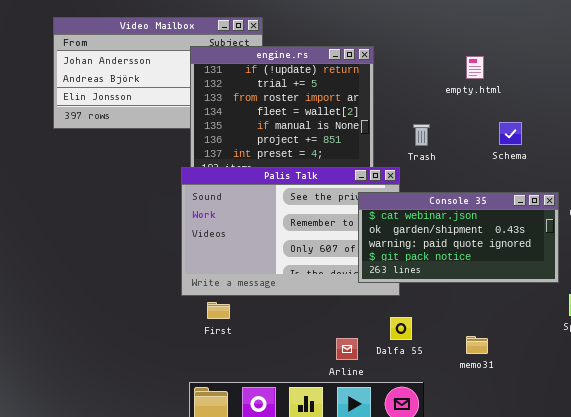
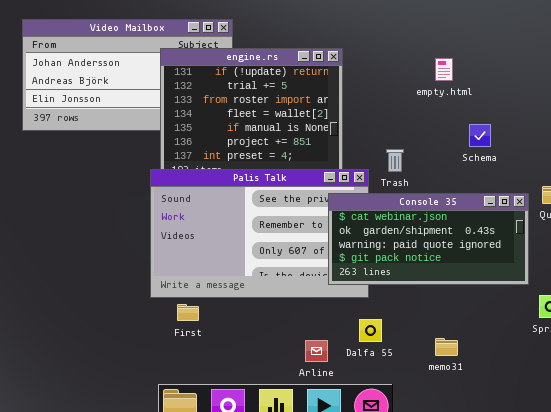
Trash: [413,124,430,146] -> [386,149,404,172], moved

